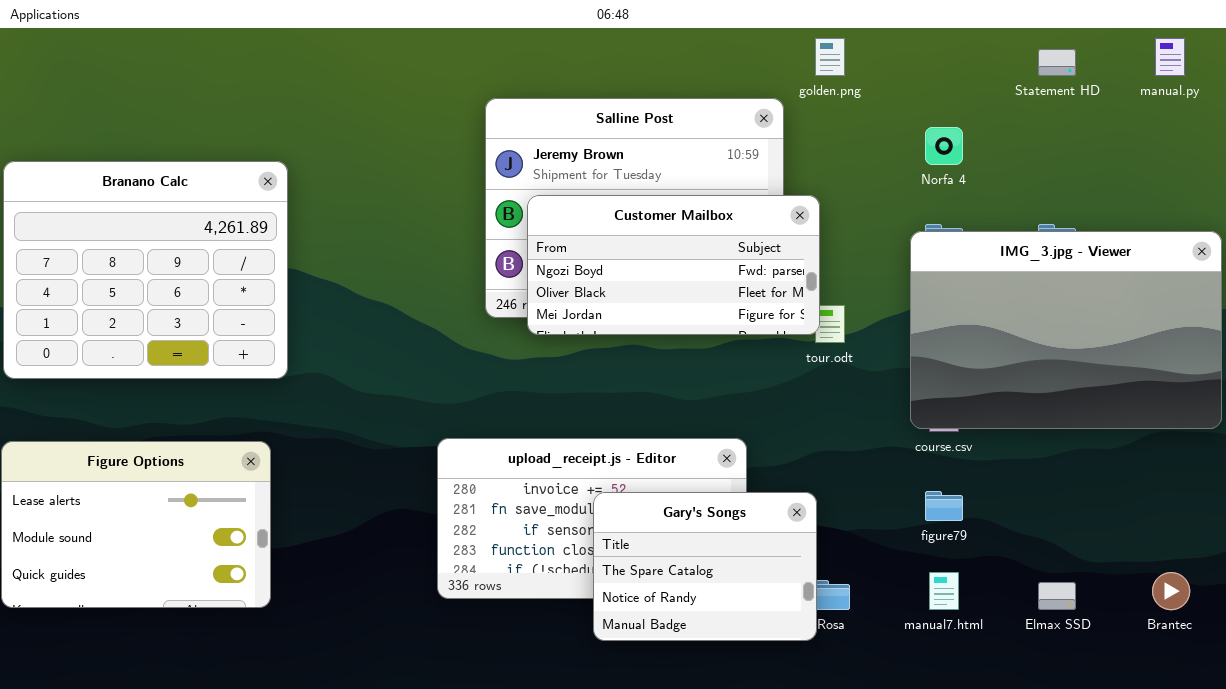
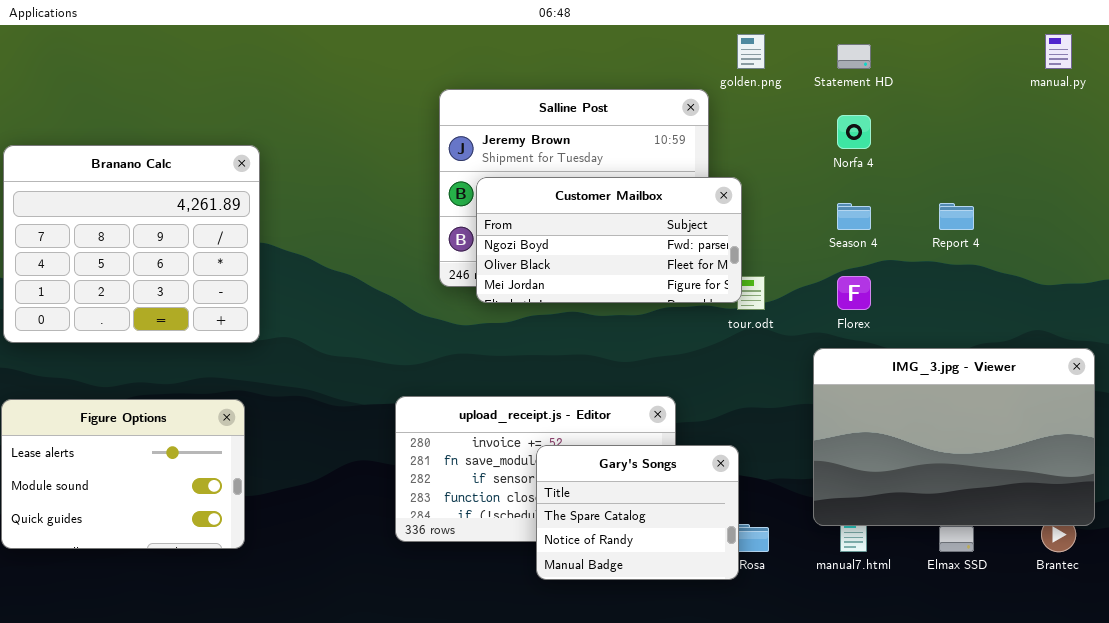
Statement HD: [1038,49,1076,76] -> [837,44,871,69], moved
IMG_3.jpg - Viewer: [910,231,1222,429] -> [813,348,1095,526], moved

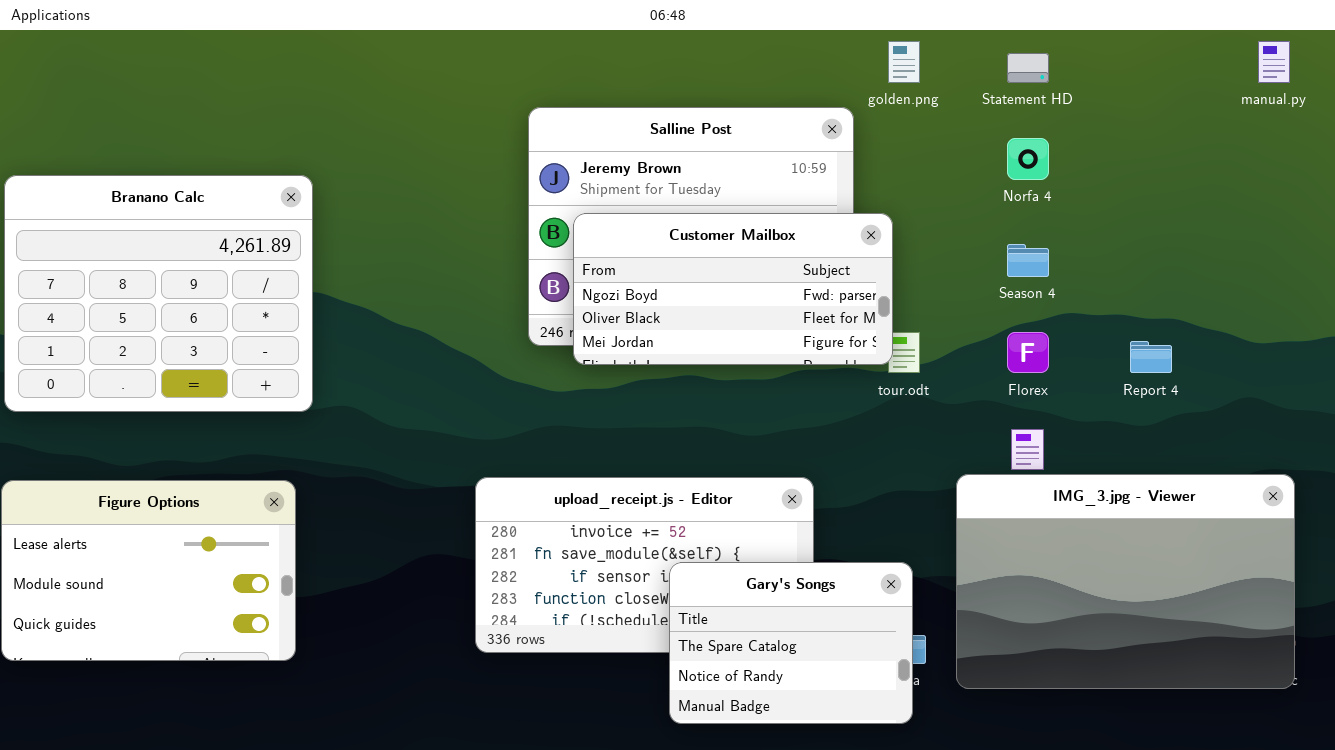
Report 4: [939,203,974,230] -> [1130,341,1172,373], moved
IMG_3.jpg - Viewer: [813,348,1095,526] -> [956,474,1295,689], moved
Gary's Songs: [536,445,739,580] -> [669,562,913,724], moved

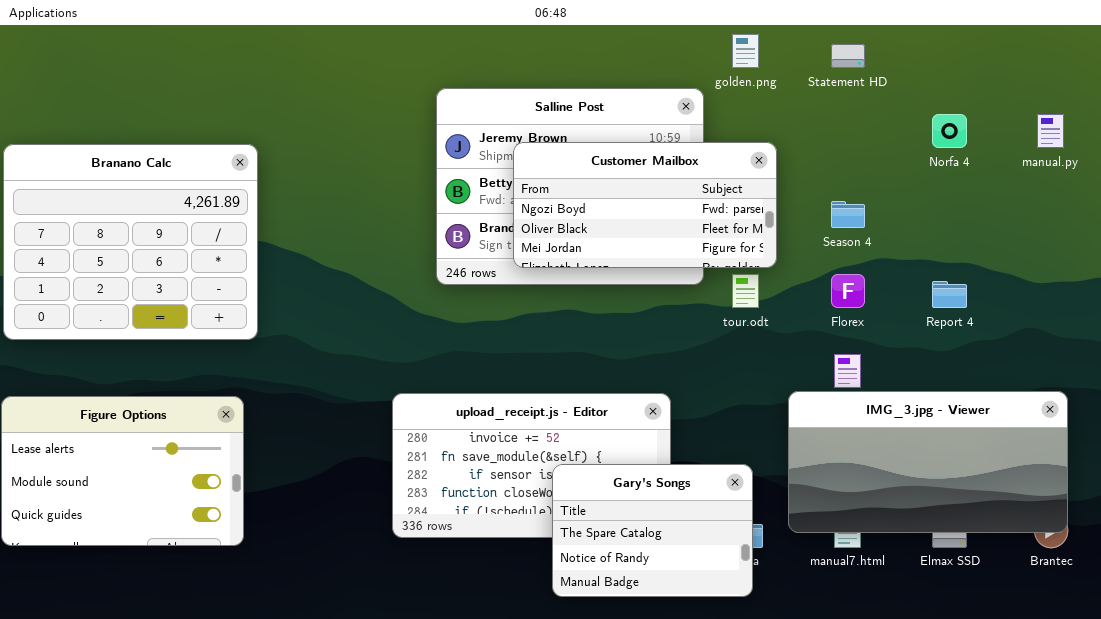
manual.py: [1258,41,1290,83] -> [1037,114,1064,148], moved
Norfa 4: [1007,138,1049,180] -> [932,114,967,148], moved
Customer Mailbox: [573,213,893,365] -> [513,142,777,268], moved
IMG_3.jpg - Viewer: [956,474,1295,689] -> [788,391,1068,533], resized

